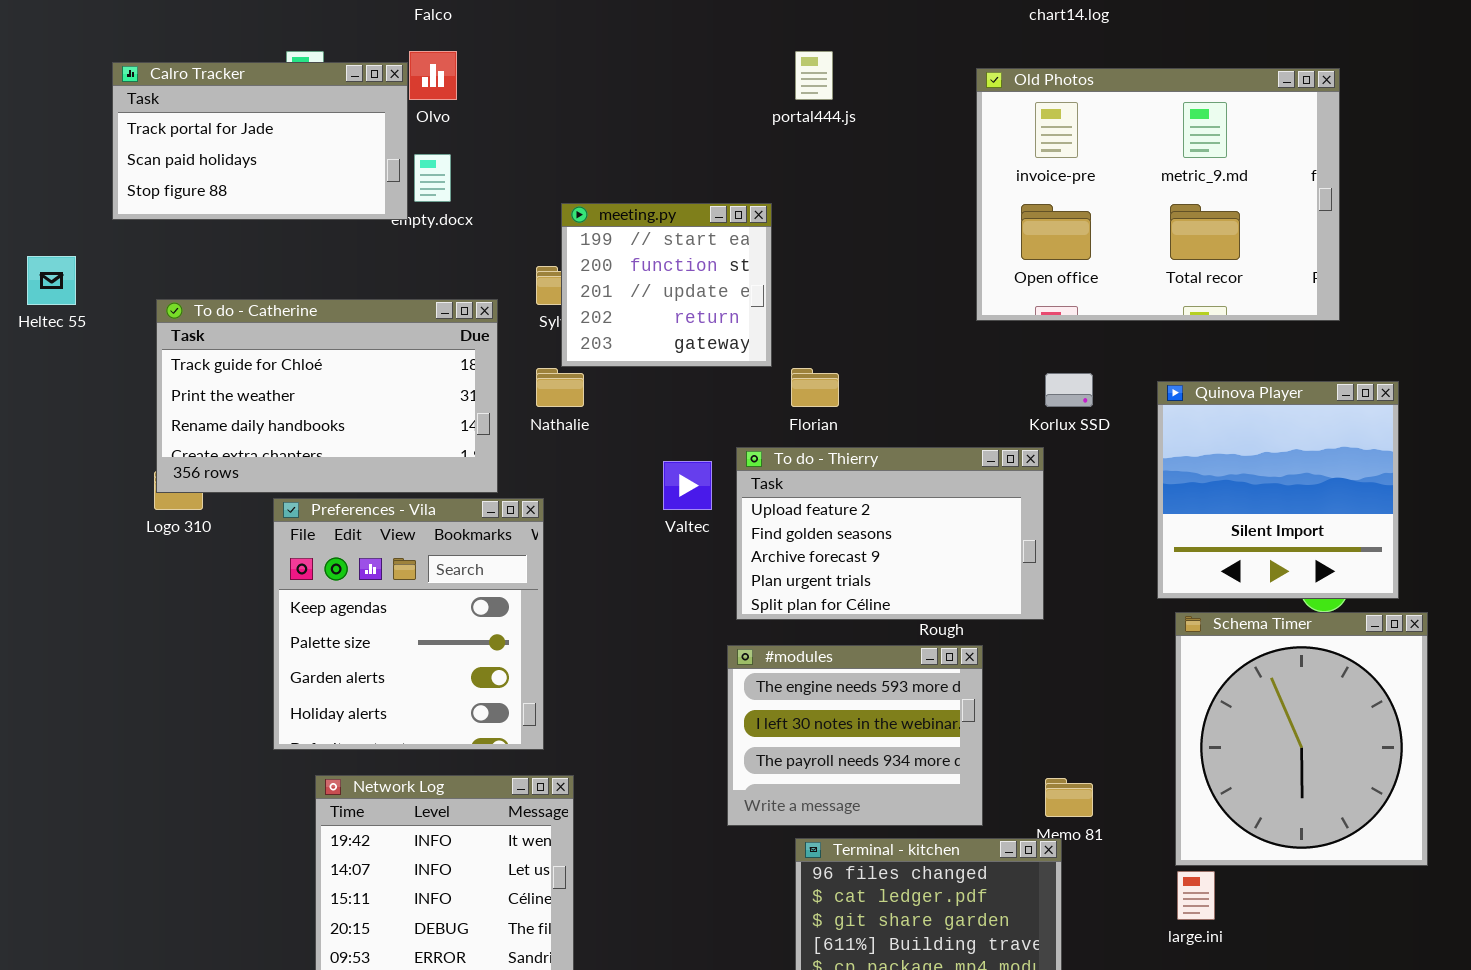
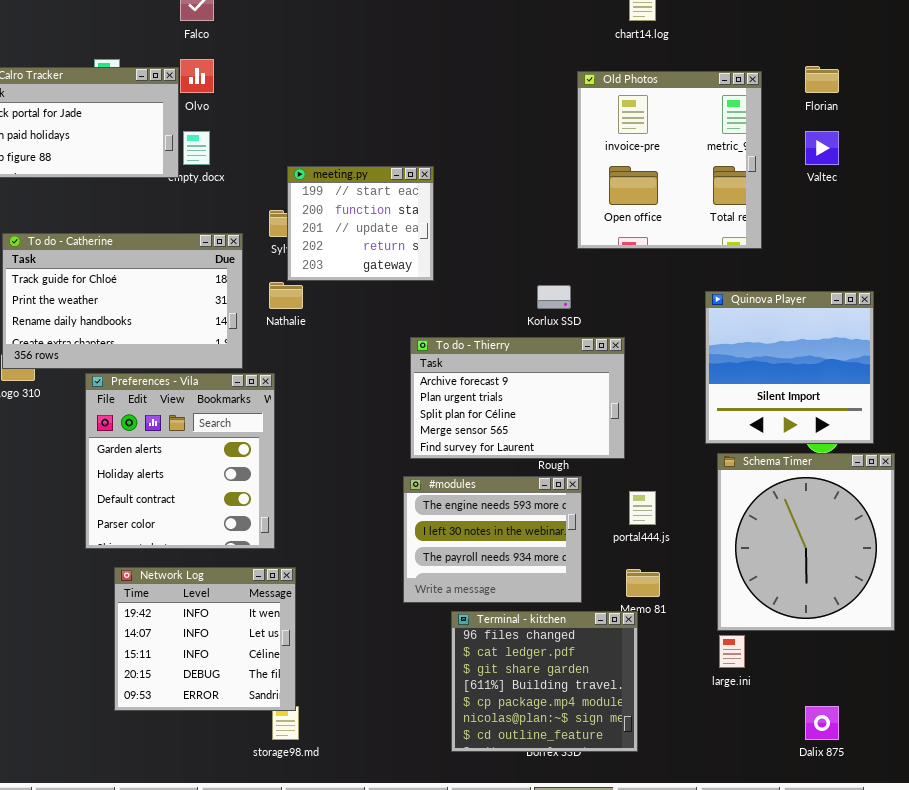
portal444.js: [795,51,833,100] -> [629,491,656,525], moved
Old Photos: [976,68,1340,321] -> [577,71,762,249], resized
Florian: [791,368,839,407] -> [805,66,839,93], moved
Korlux SSD: [1045,373,1093,407] -> [537,285,571,309], moved
To do - Thierry: [736,447,1044,620] -> [410,337,625,459], scrolled down 2 rows
Valtec: [663,461,712,510] -> [805,131,839,165], moved
Preferences - Vila: [273,498,544,750] -> [85,373,275,549], scrolled down 2 rows

